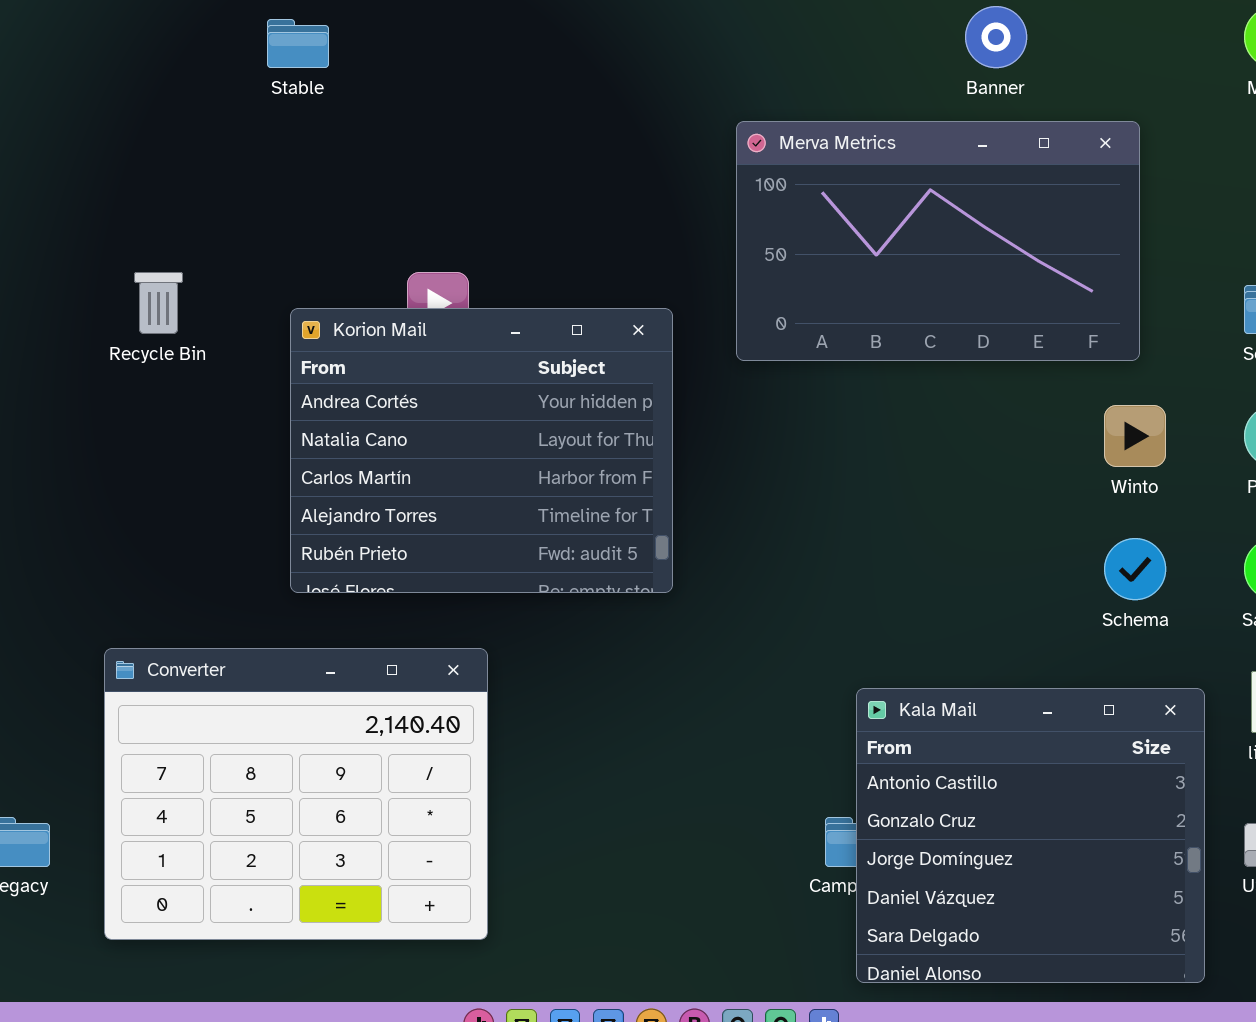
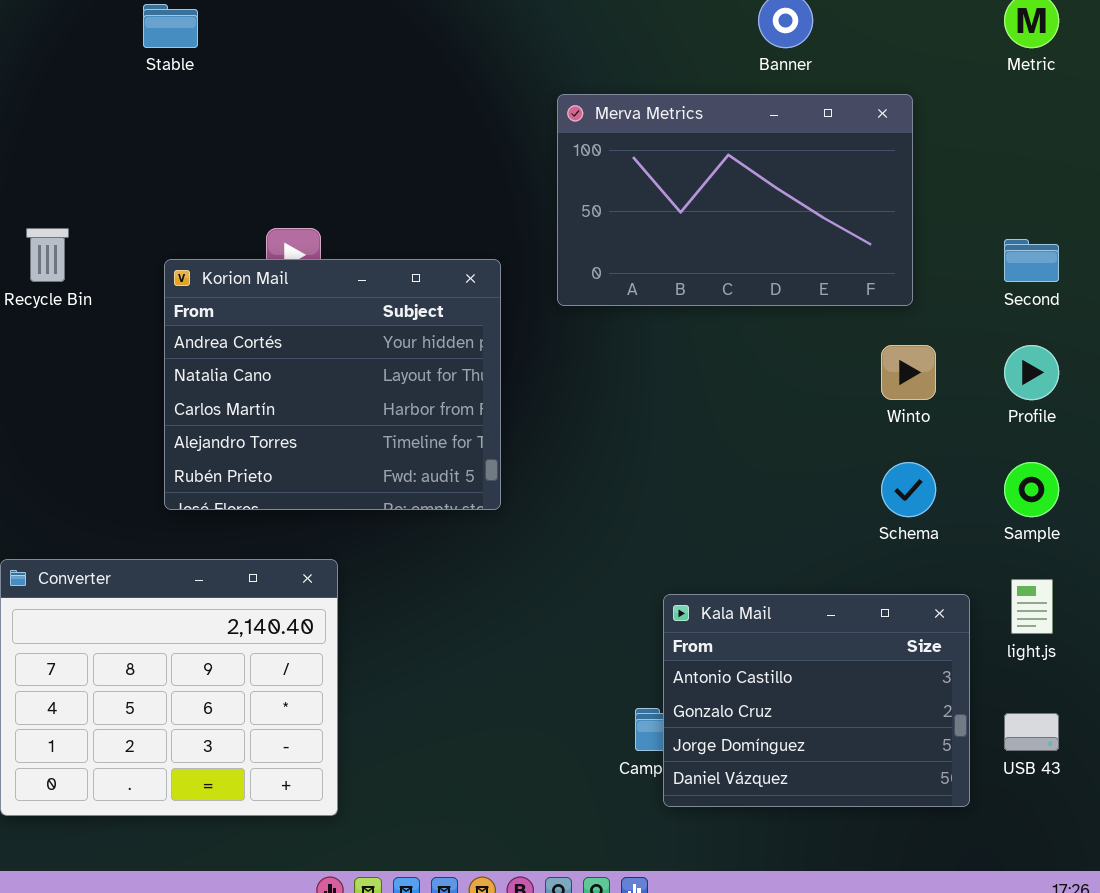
Kala Mail: [856,688,1205,983] -> [663,594,970,807], resized

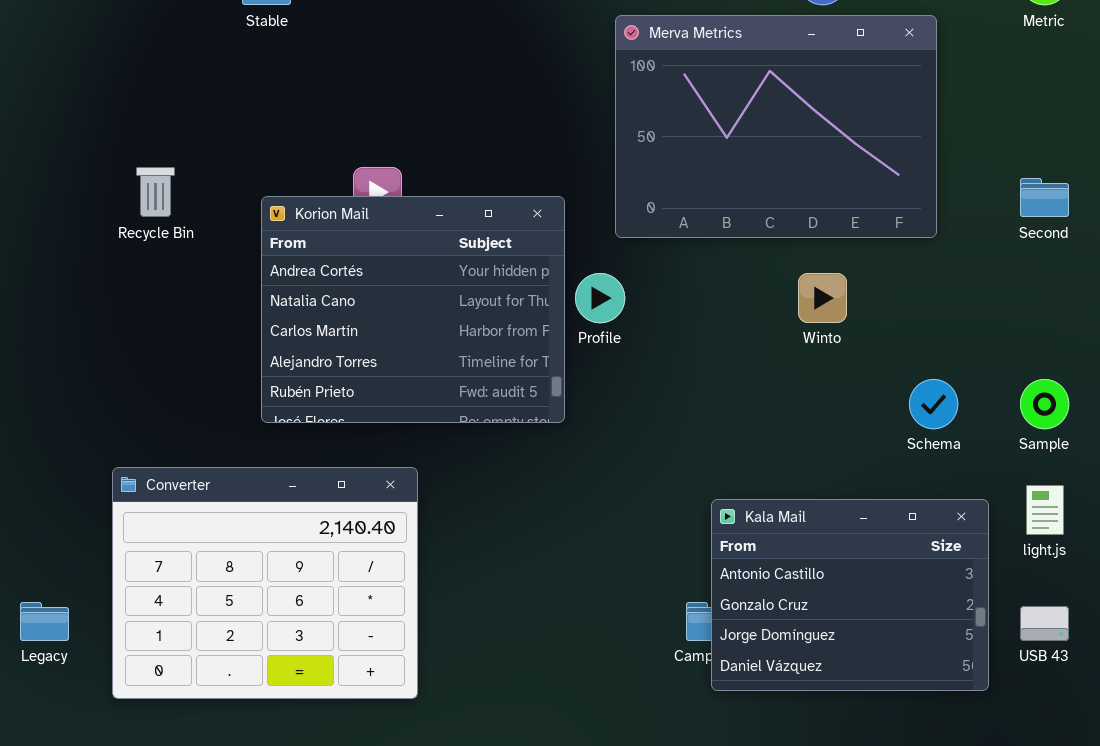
Merva Metrics: [557,94,913,306] -> [615,15,937,238], resized
Winto: [881,345,936,400] -> [798,273,847,323], moved
Profile: [1004,345,1059,400] -> [575,273,625,323], moved

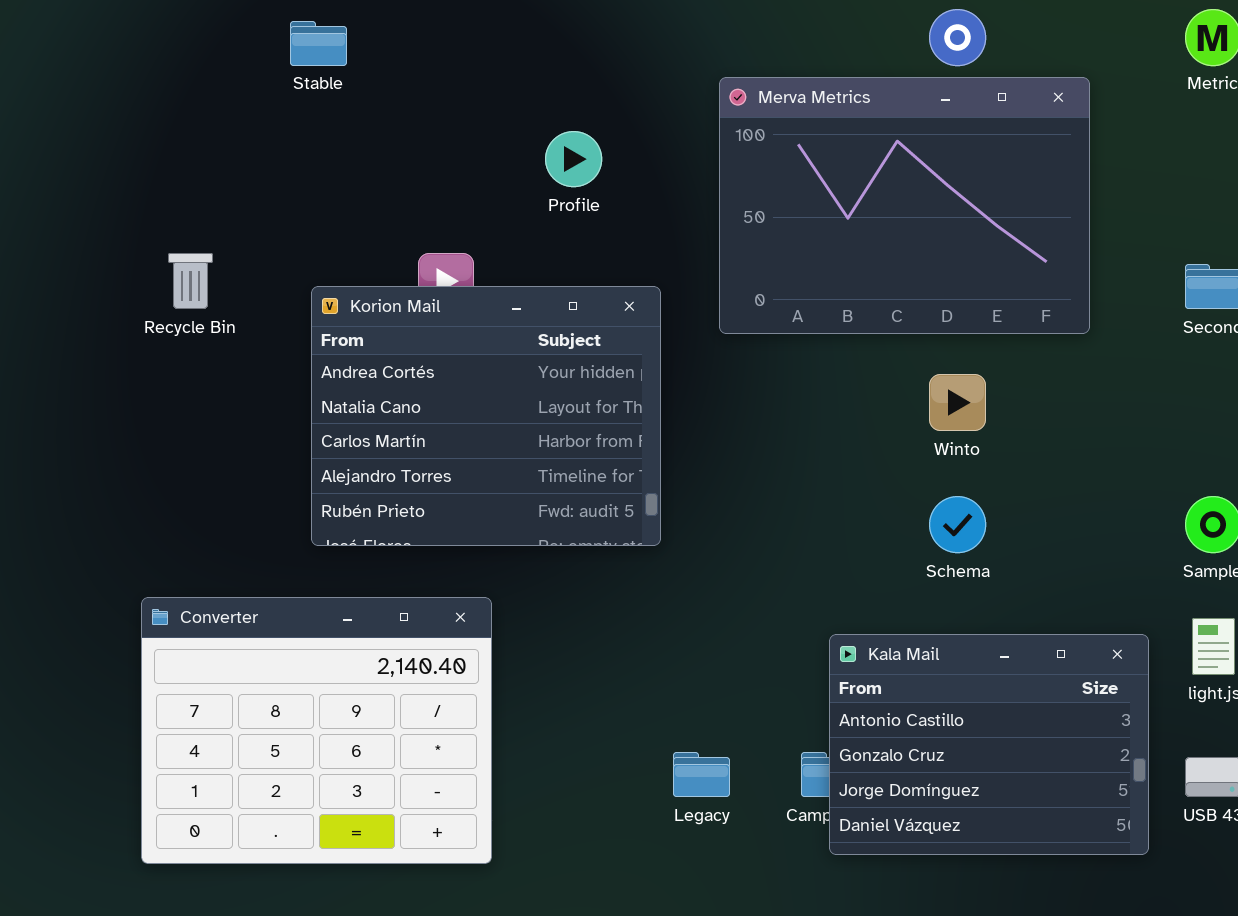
Profile: [575,273,625,323] -> [545,131,602,187], moved
Schema: [909,379,958,429] -> [929,496,986,553], moved
Legacy: [20,602,69,641] -> [673,752,730,797], moved

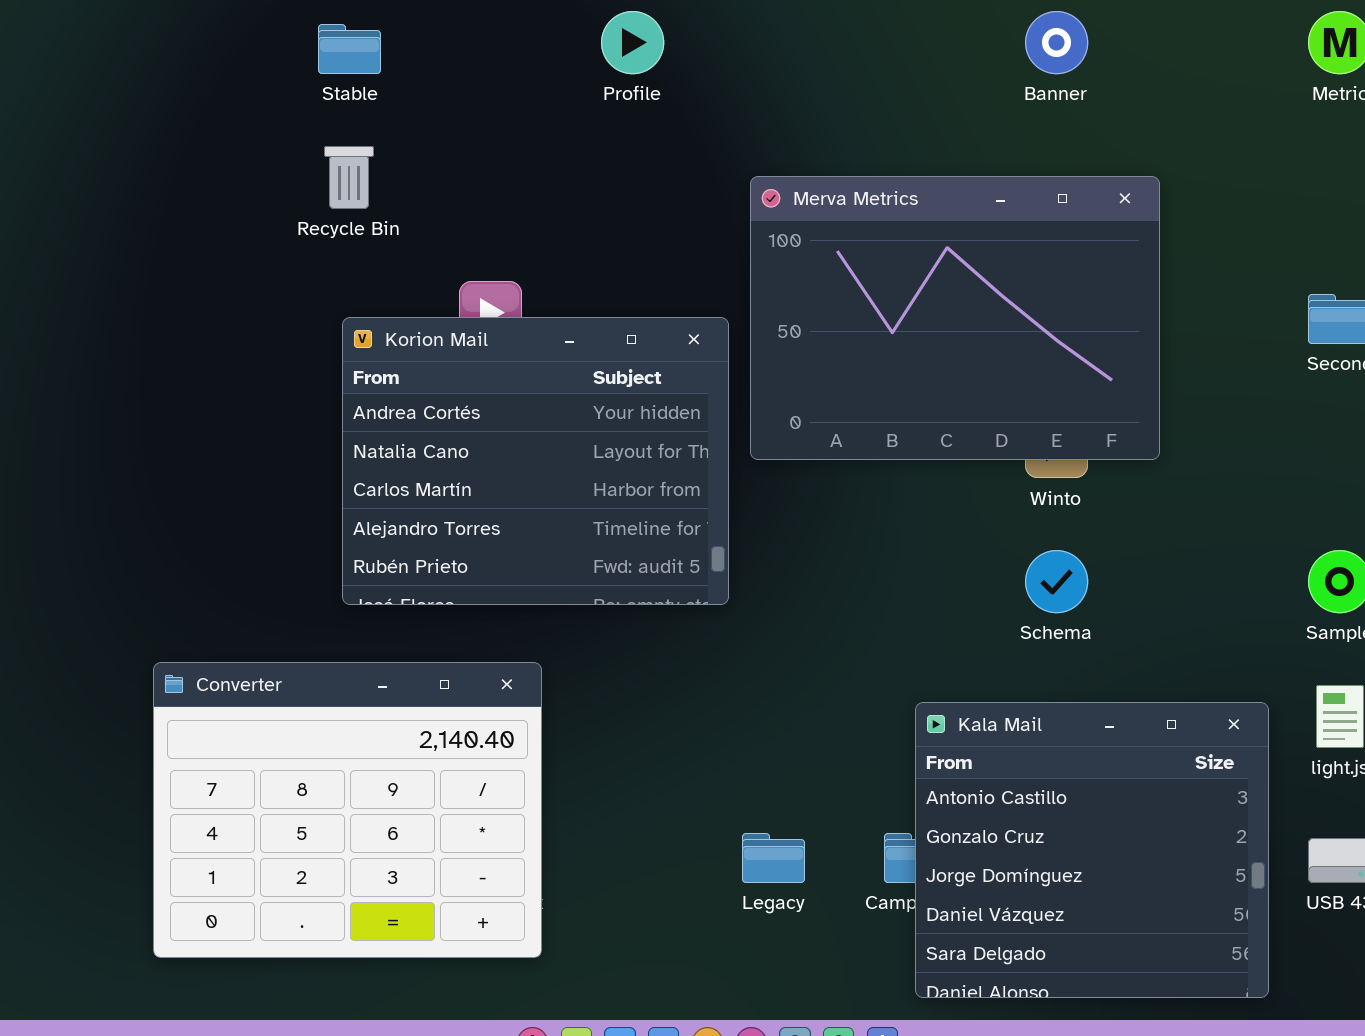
Merva Metrics: [719,77,1090,334] -> [750,176,1160,460], moved
Profile: [545,131,602,187] -> [601,11,664,74], moved
Recycle Bin: [168,253,213,309] -> [324,146,374,209], moved
Kala Mail: [829,634,1149,855] -> [915,702,1269,998], resized

